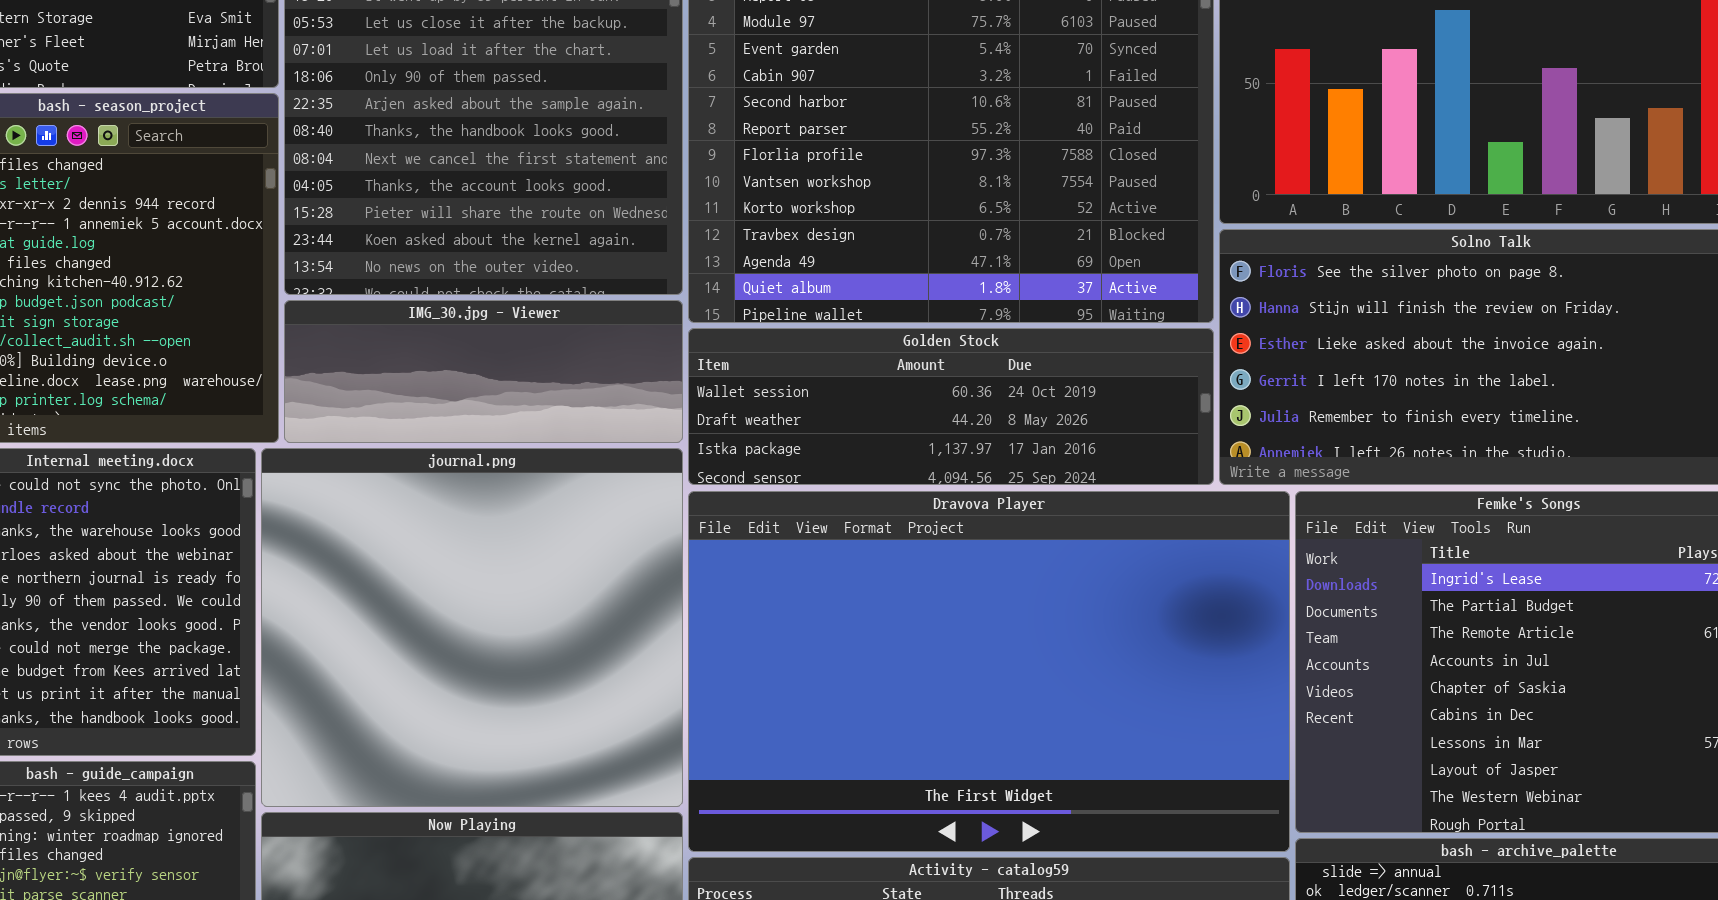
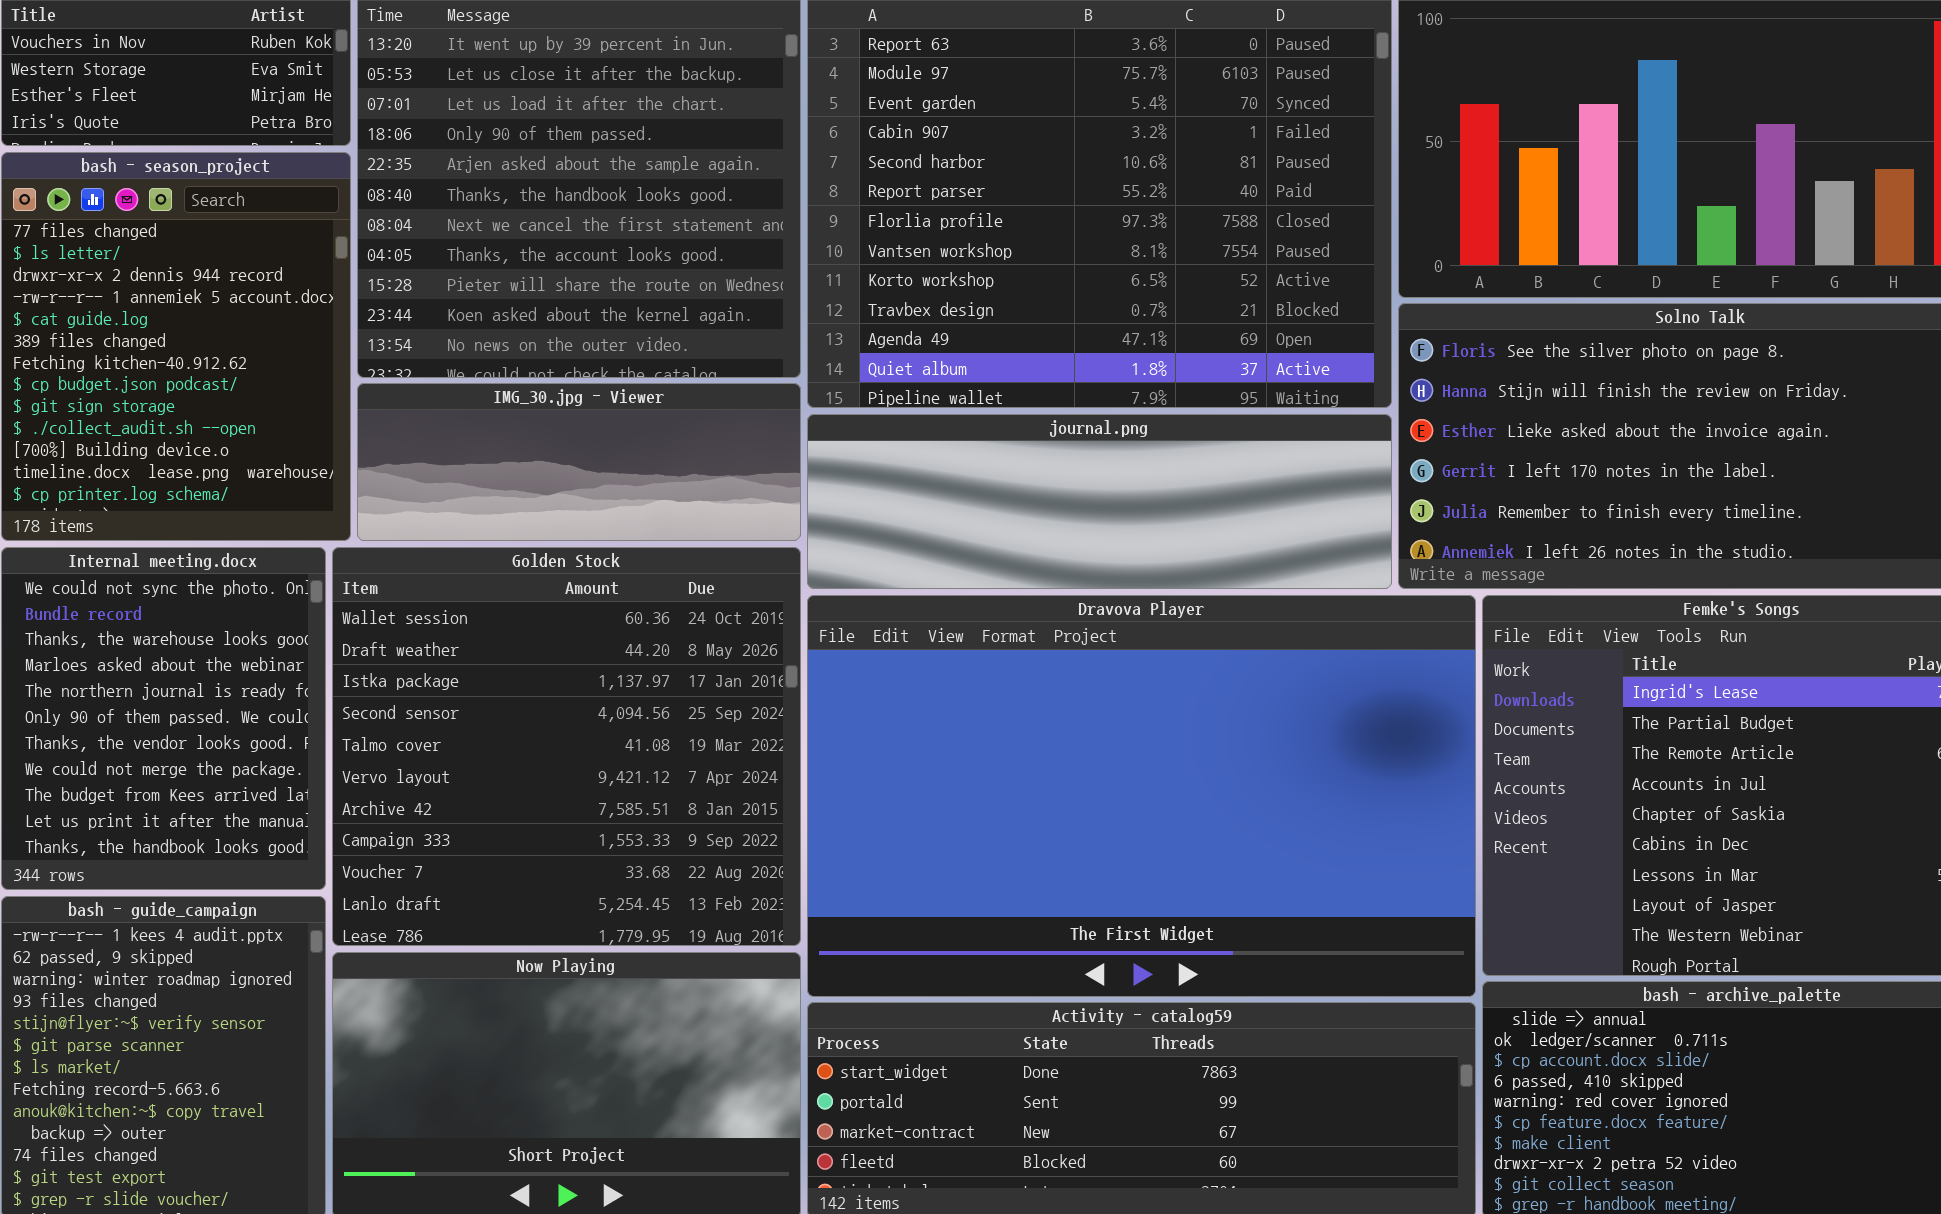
Golden Stock: [688,328,1214,485] -> [332,547,801,946], moved, resized
journal.png: [261,448,683,807] -> [807,414,1392,589], moved, resized

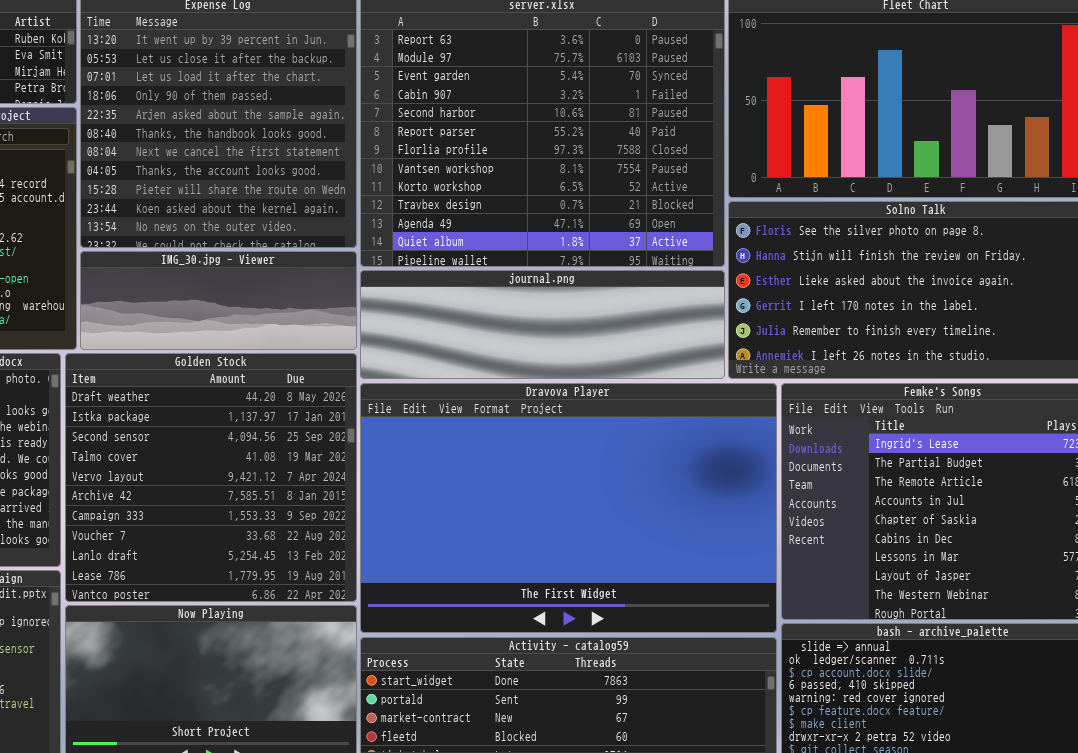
Golden Stock: [332,547,801,946] -> [65,353,357,602], scrolled down 1 row

